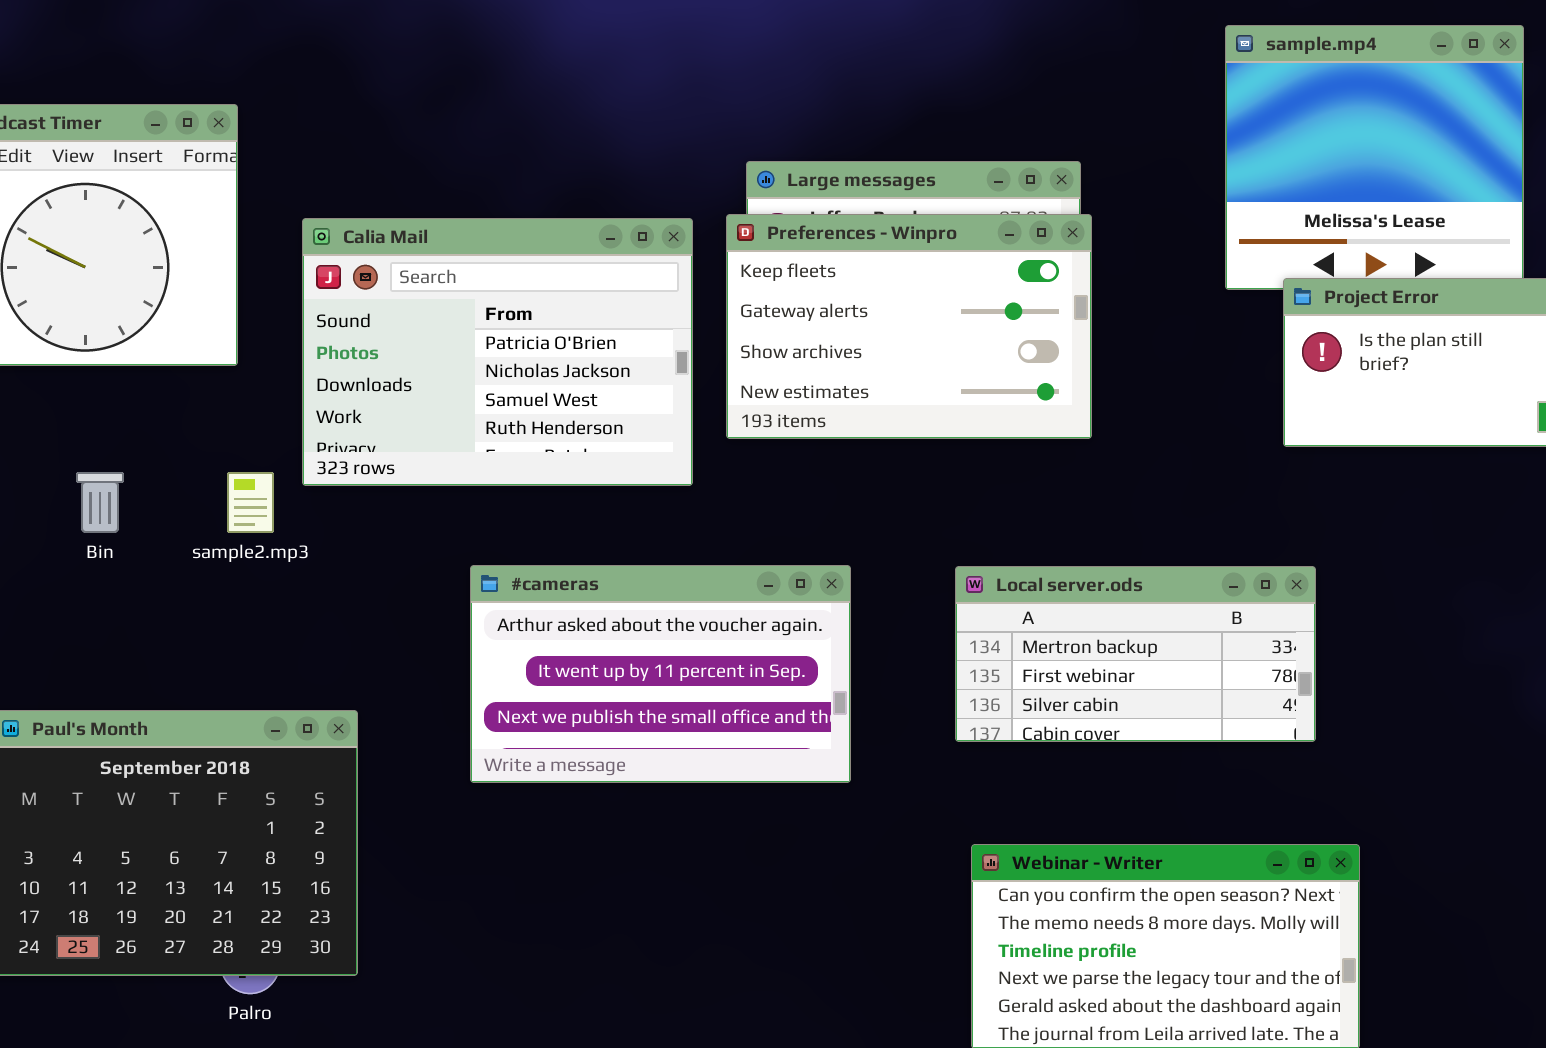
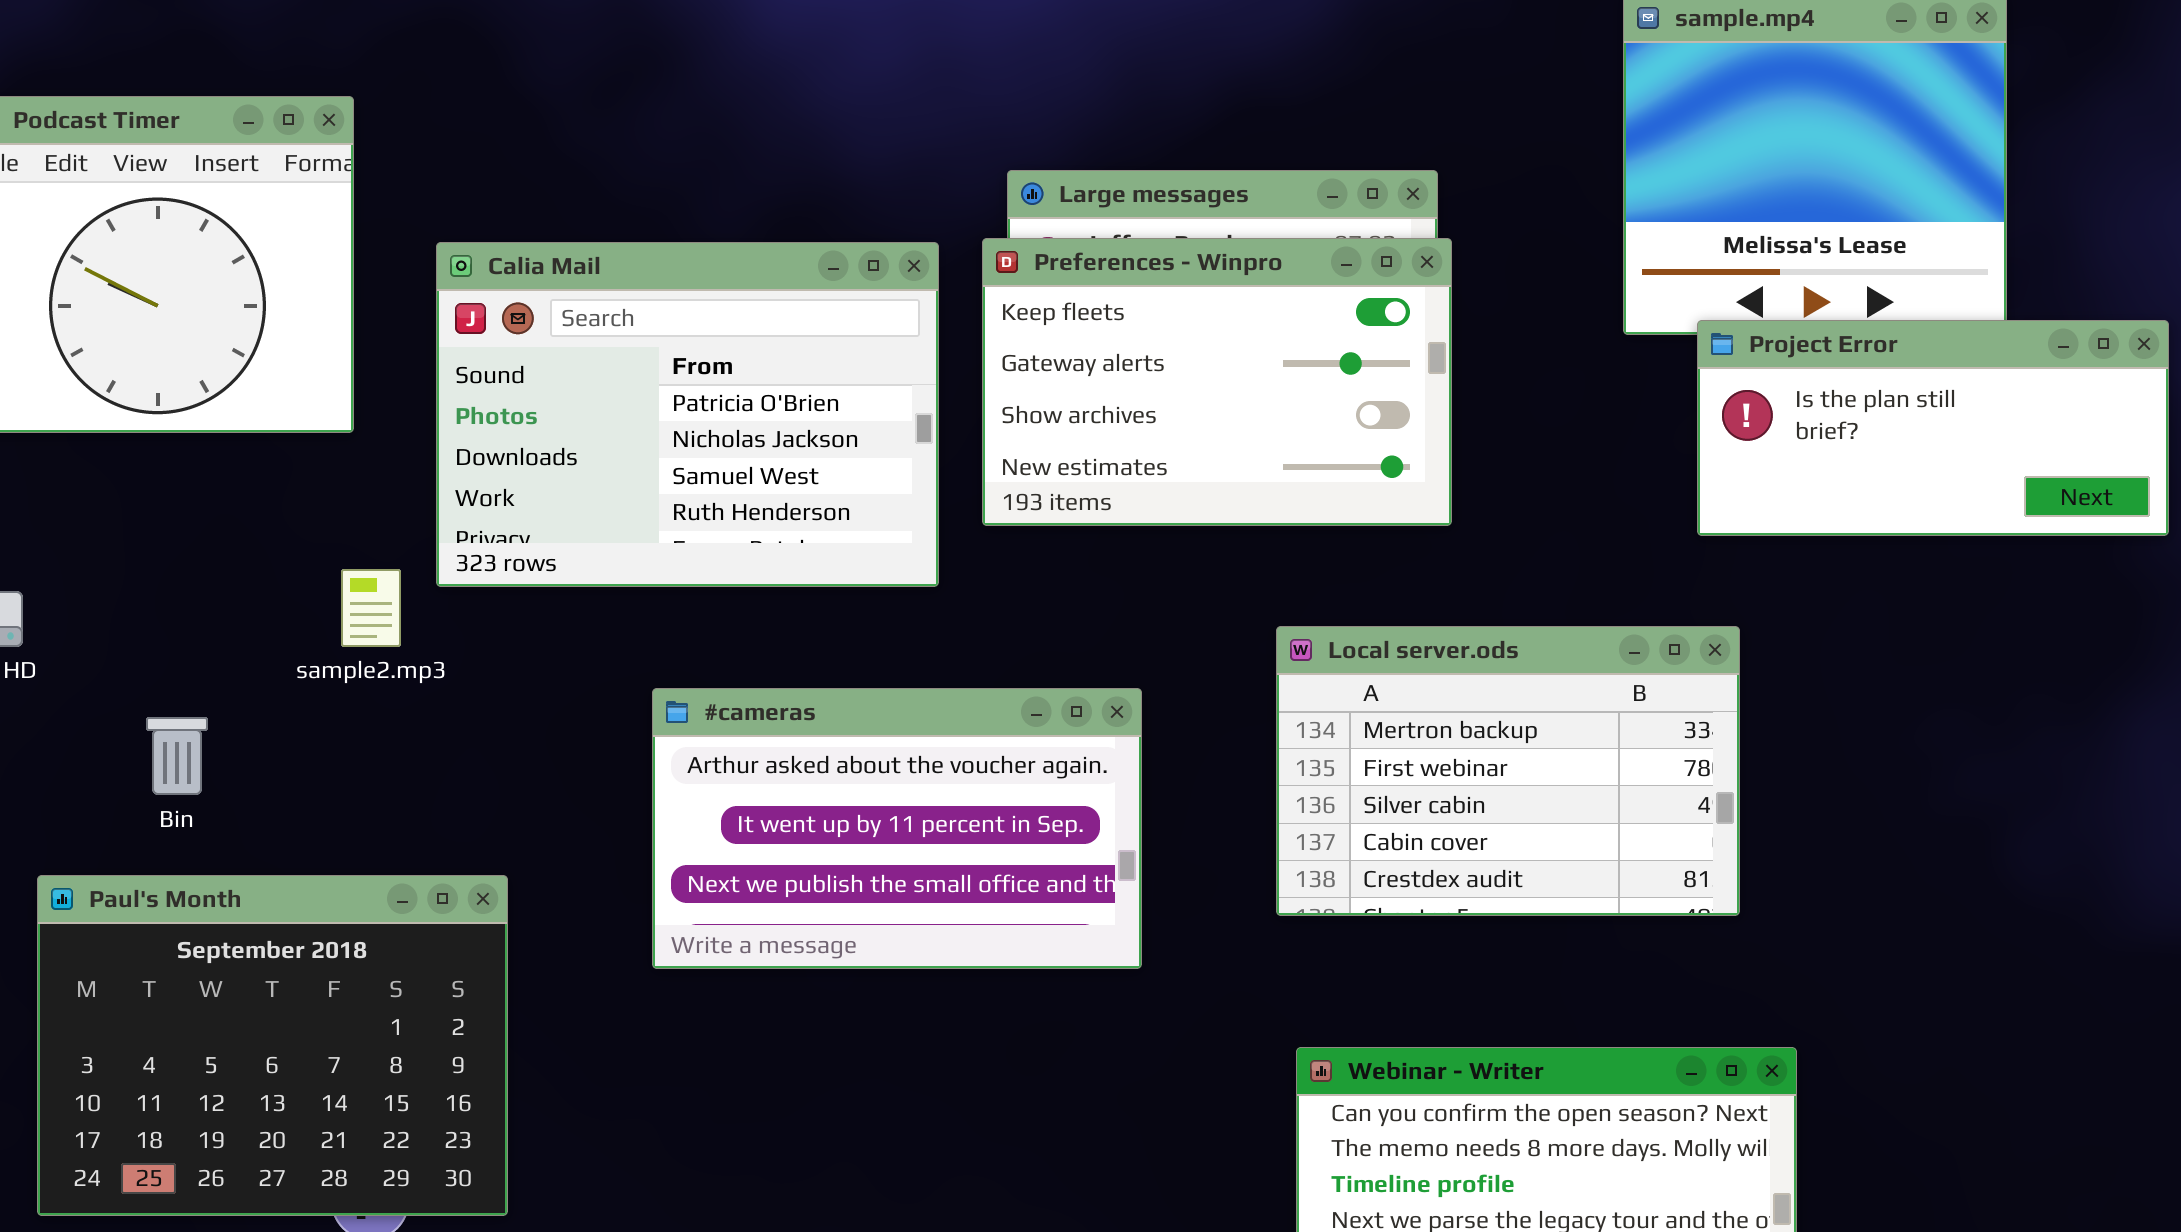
Bin: [76,472,124,533] -> [146,717,208,795], moved
Local server.ods: [955,566,1316,742] -> [1276,626,1740,916], resized

